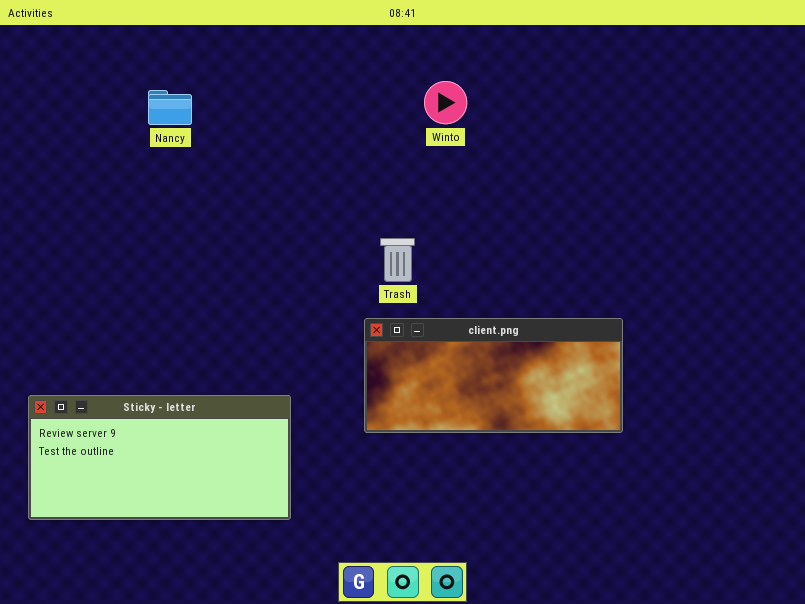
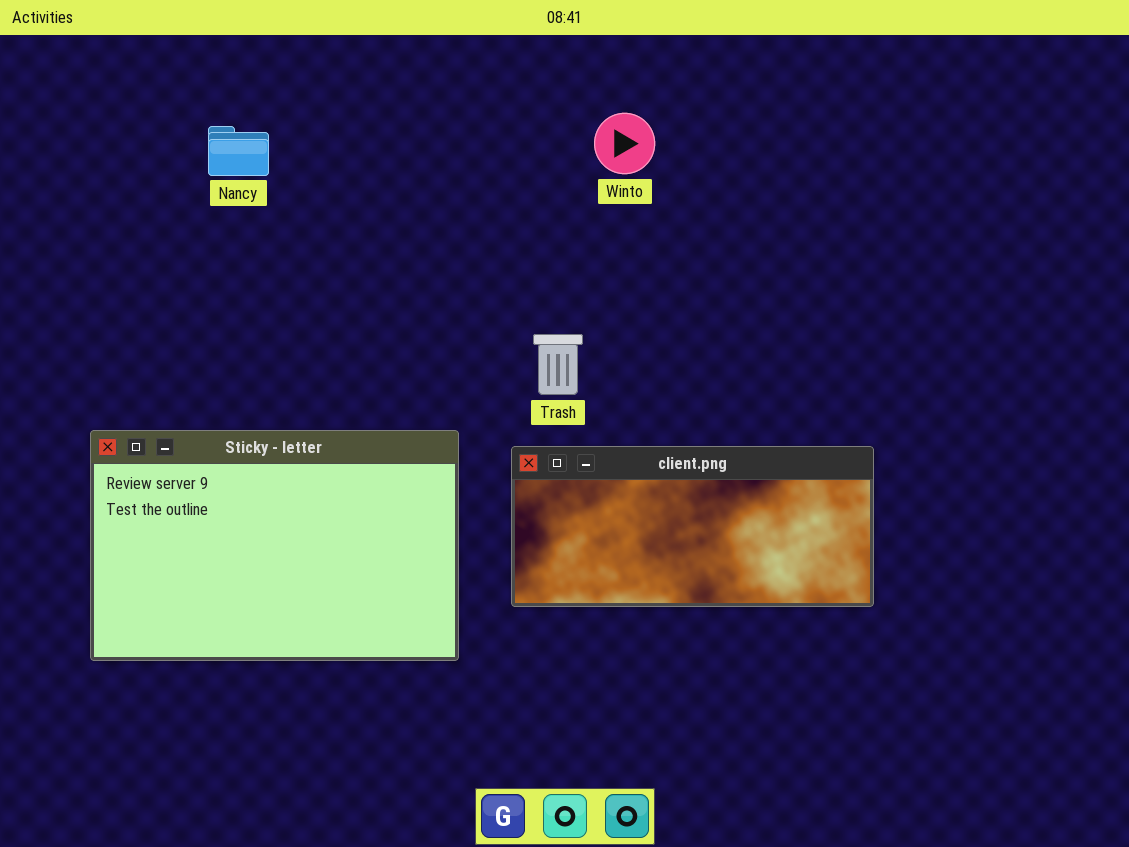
Sticky - letter: [28,395,291,520] -> [90,430,459,661], moved, resized

